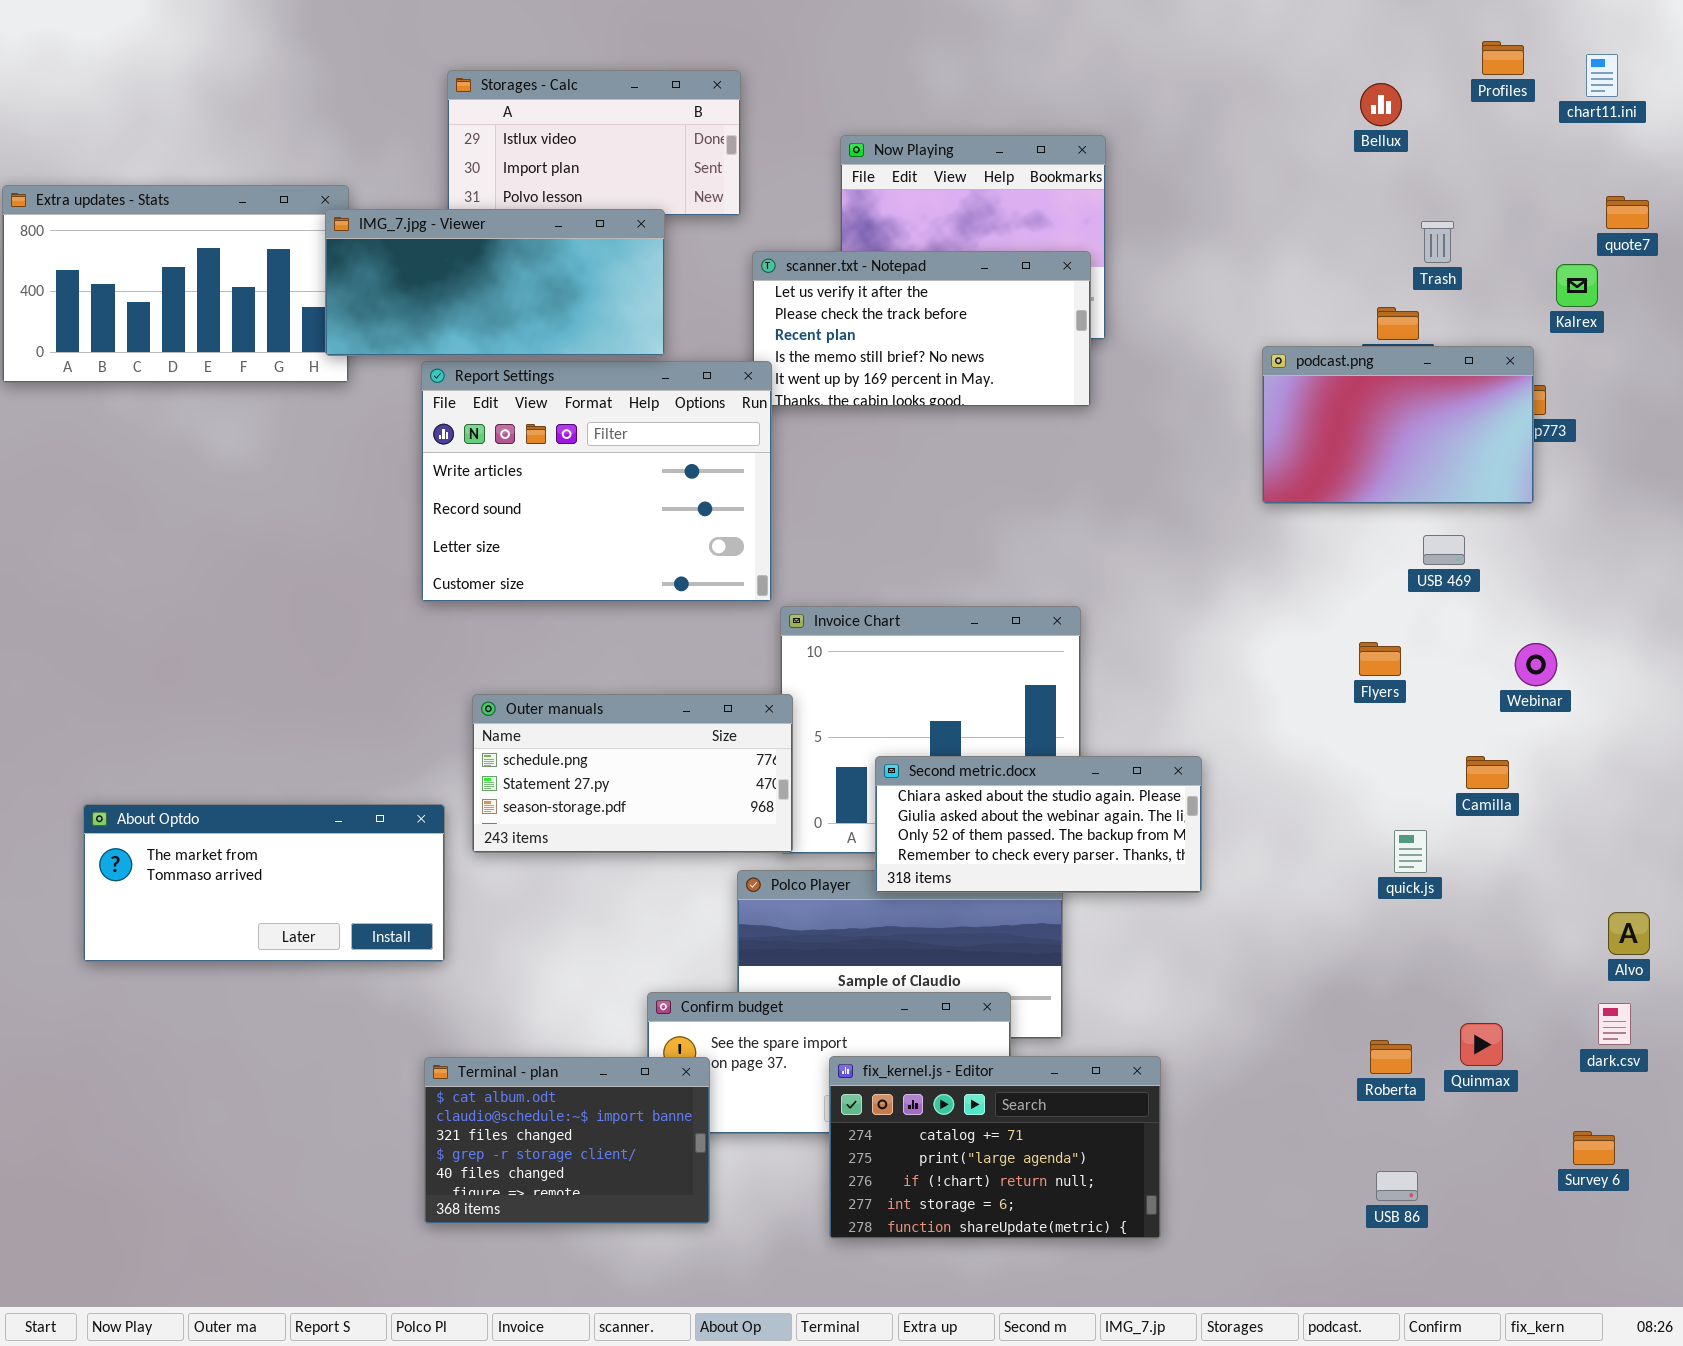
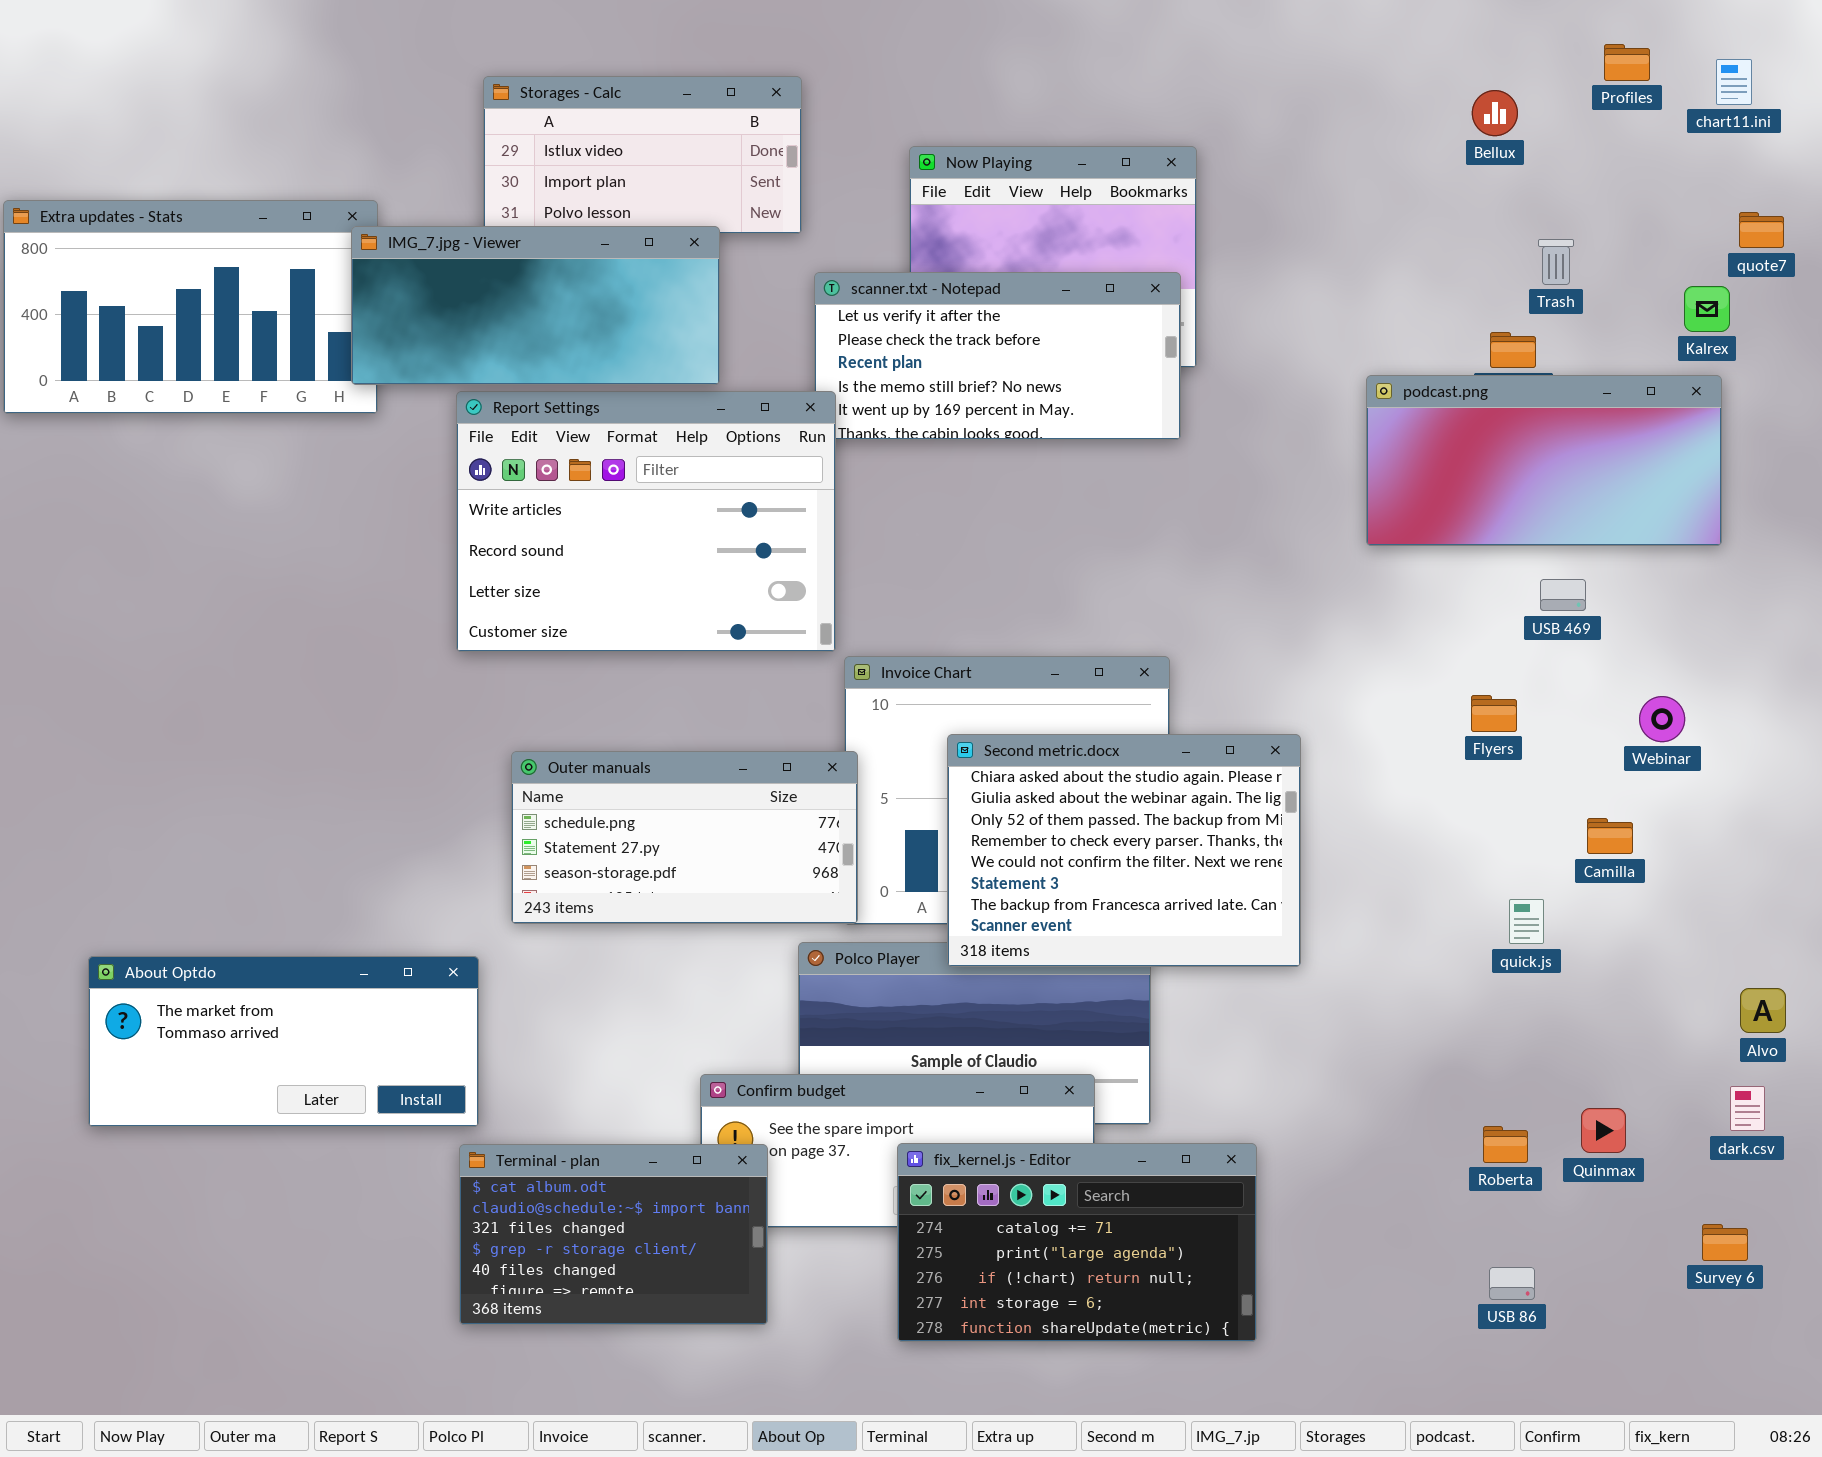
podcast.png: [1262,346,1534,504] -> [1366,375,1722,546], resized
Second metric.docx: [875,756,1202,893] -> [947,734,1301,967], resized
About Optdo: [83,804,445,962] -> [88,956,479,1127], moved

